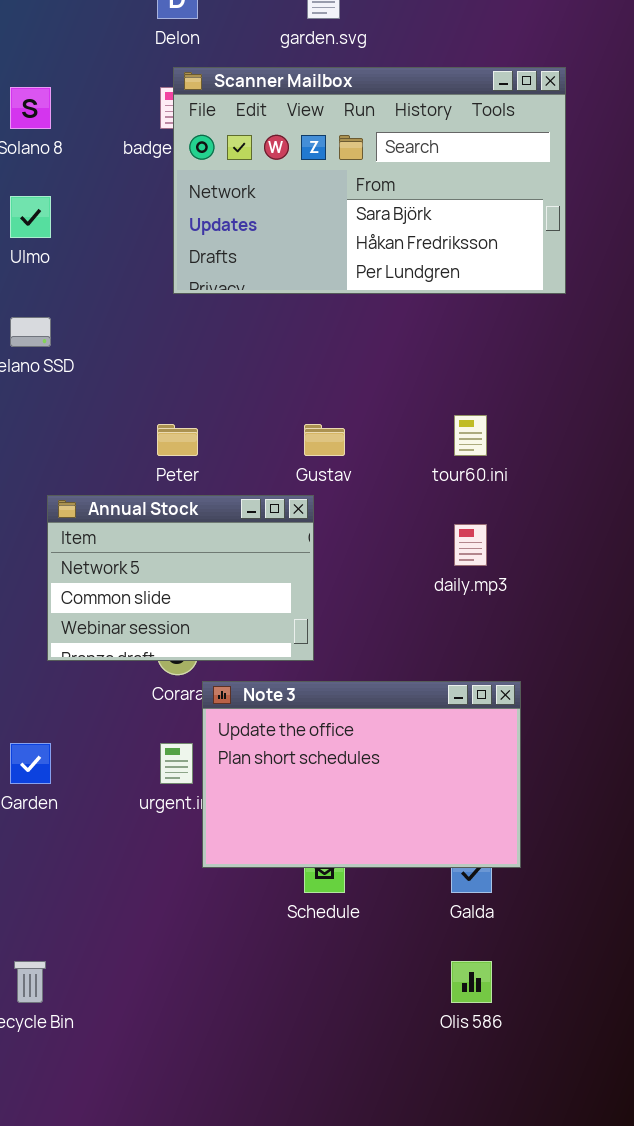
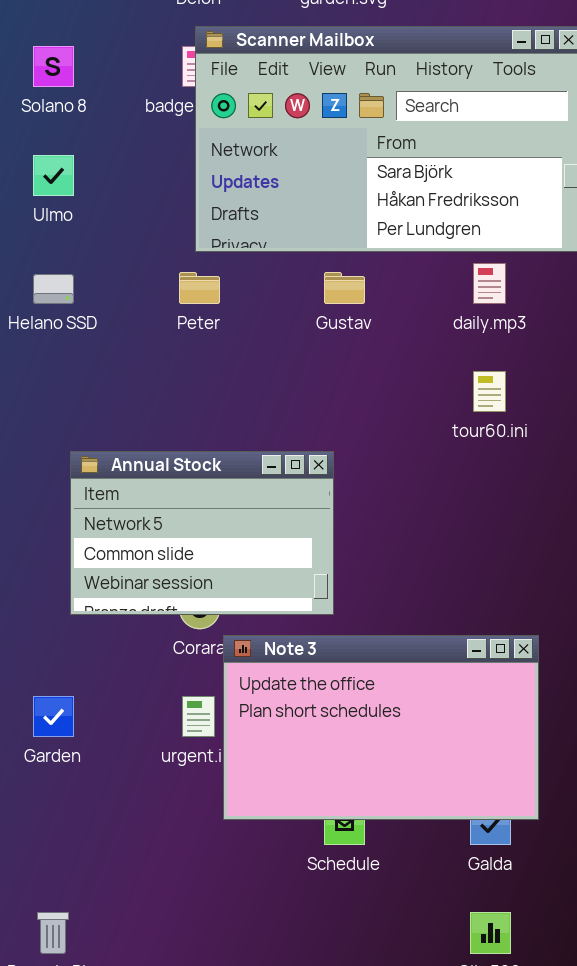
Peter: [157,424,198,456] -> [179,272,220,304], moved
Gustav: [304,424,345,456] -> [324,272,365,304], moved
daily.mp3: [454,524,487,566] -> [473,263,506,304], moved

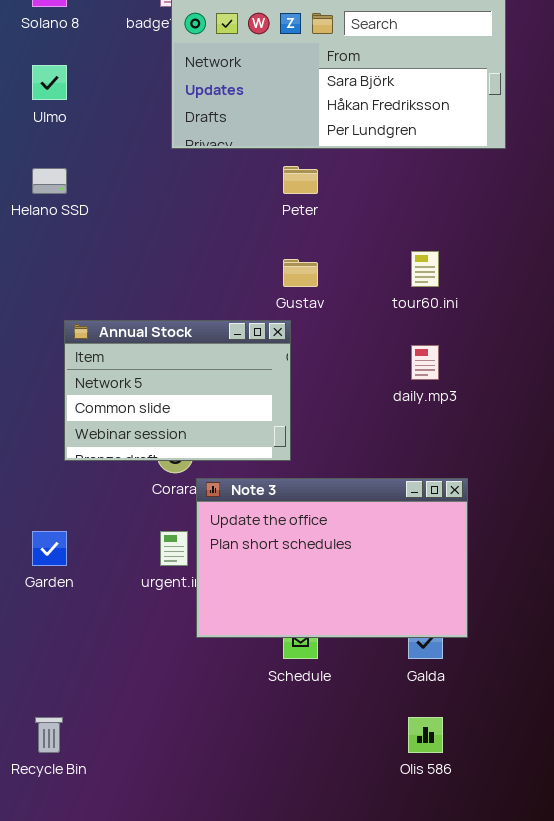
daily.mp3: [473,263,506,304] -> [411,345,439,380], moved
Peter: [179,272,220,304] -> [283,166,318,194], moved
Gustav: [324,272,365,304] -> [283,259,318,287], moved

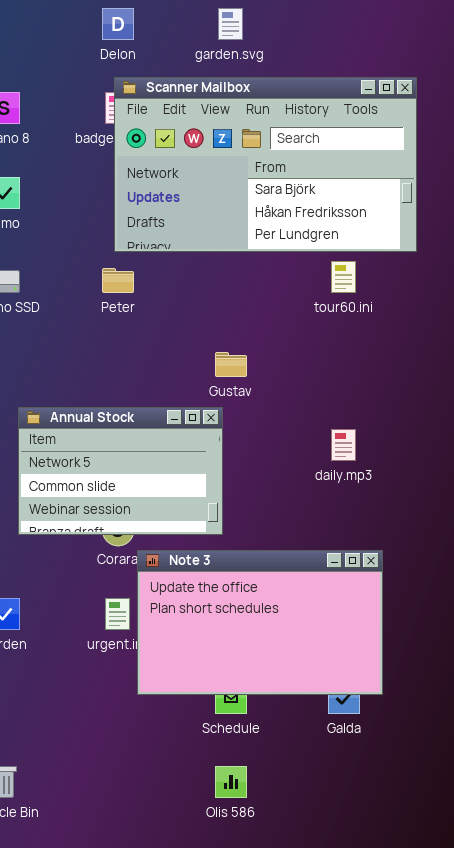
Peter: [283,166,318,194] -> [102,268,134,293], moved
tour60.ini: [411,251,439,287] -> [331,261,356,293], moved
Olis 586: [408,717,443,753] -> [215,766,247,798], moved

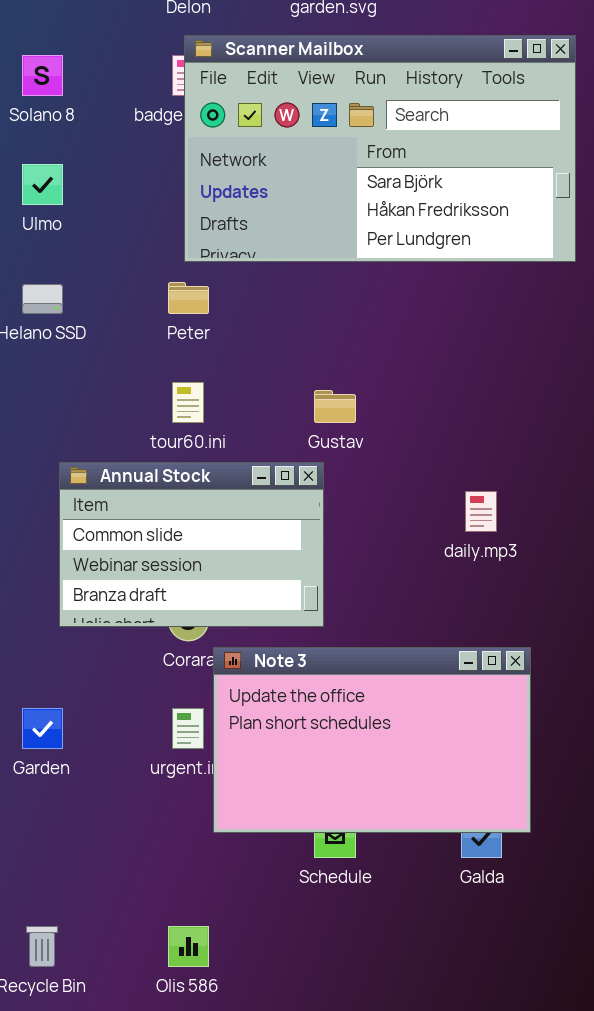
tour60.ini: [331,261,356,293] -> [172,382,204,423], moved
Annual Stock: [18,407,223,535] -> [59,462,324,627], scrolled down 1 row
Olis 586: [215,766,247,798] -> [168,926,209,967], moved

